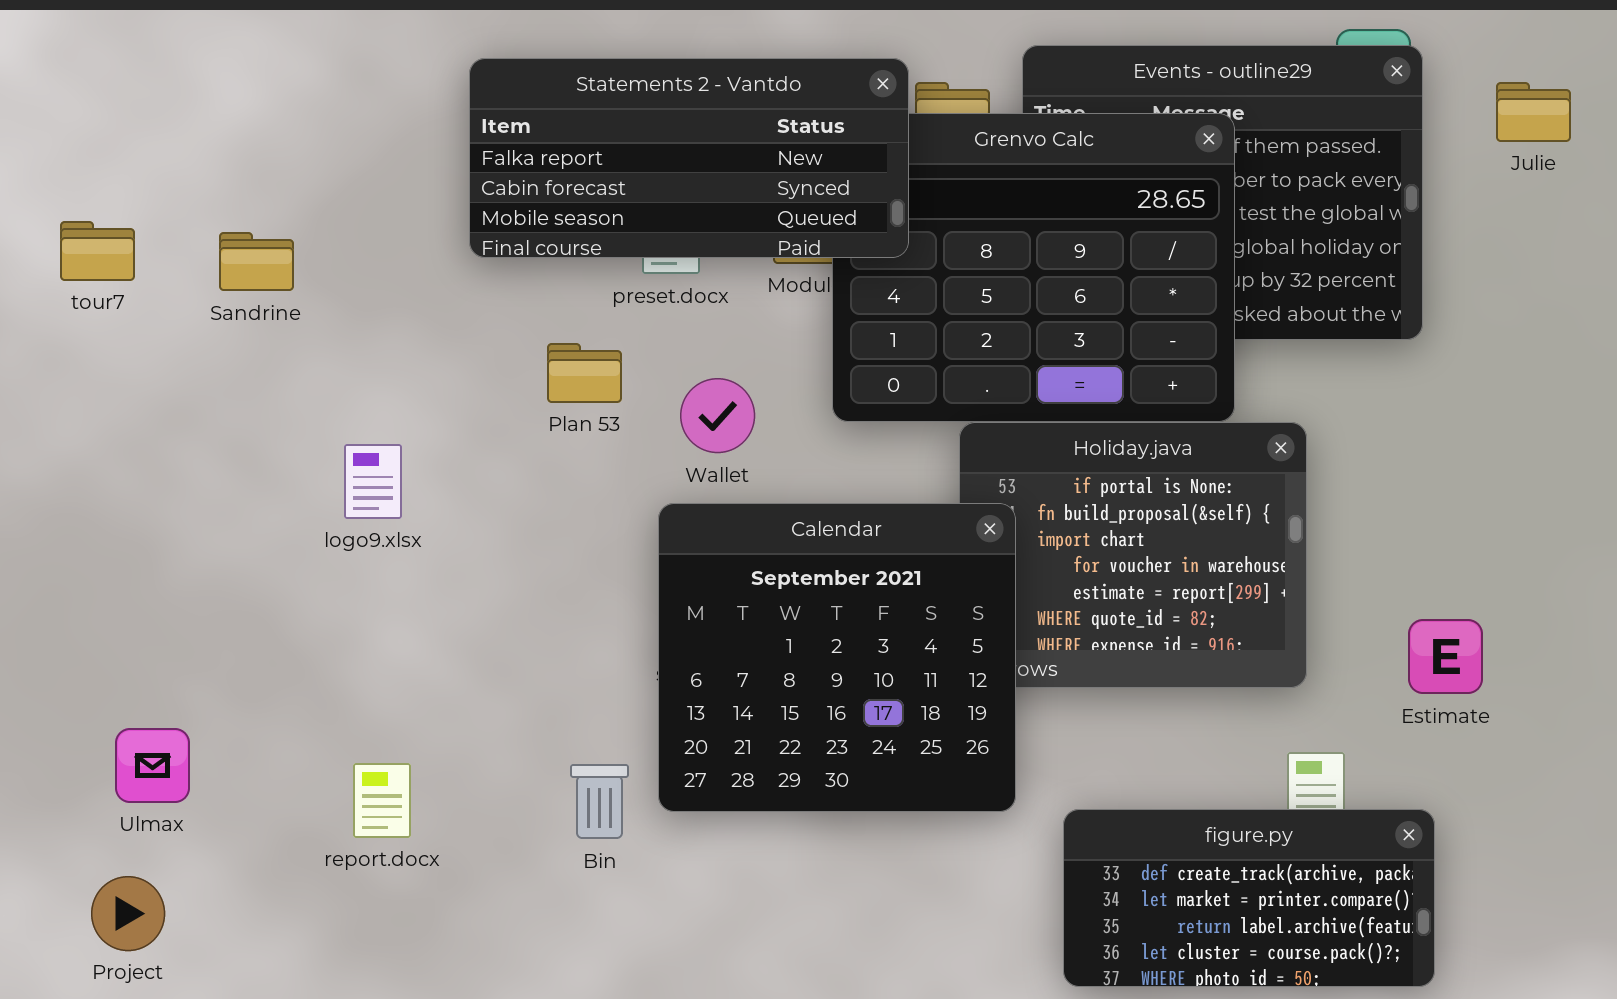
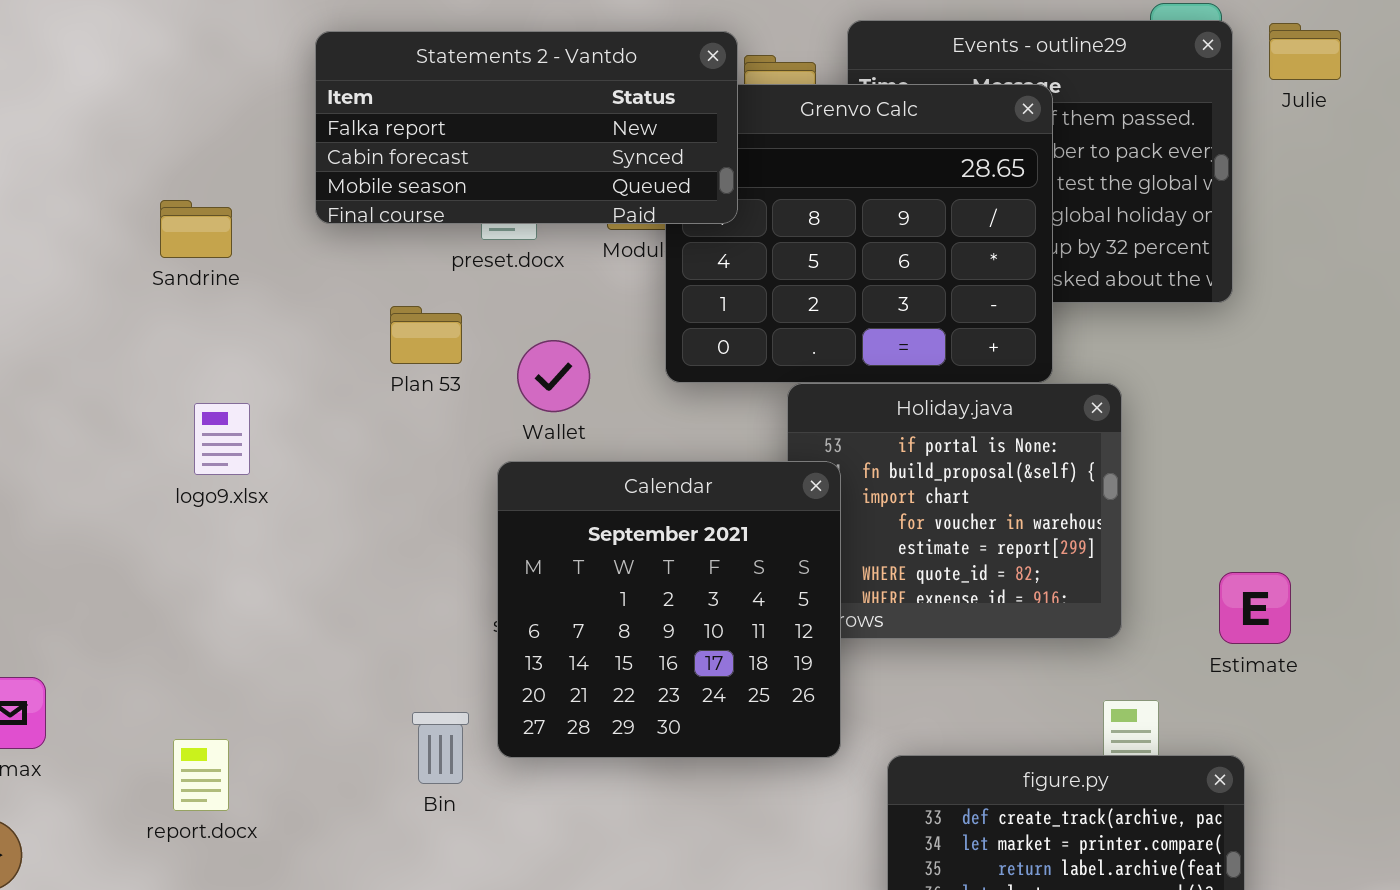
Julie: [1496,82,1571,142] -> [1269,23,1341,80], moved
Sandrine: [219,232,294,291] -> [160,200,232,258], moved
report.docx: [353,763,411,838] -> [173,739,229,811], moved

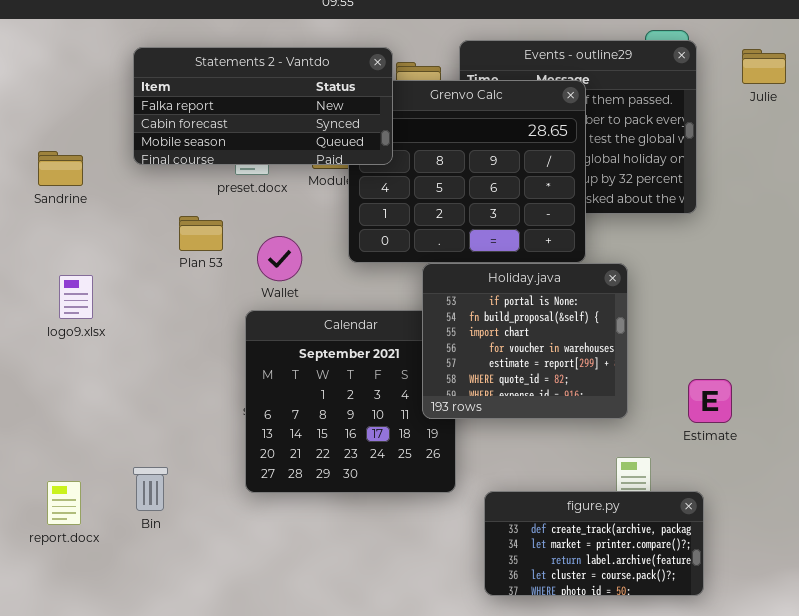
Julie: [1269,23,1341,80] -> [742,49,786,84], moved
Holiday.java: [787,383,1122,639] -> [422,263,628,419], raised
Bin: [412,712,469,784] -> [133,467,168,511], moved

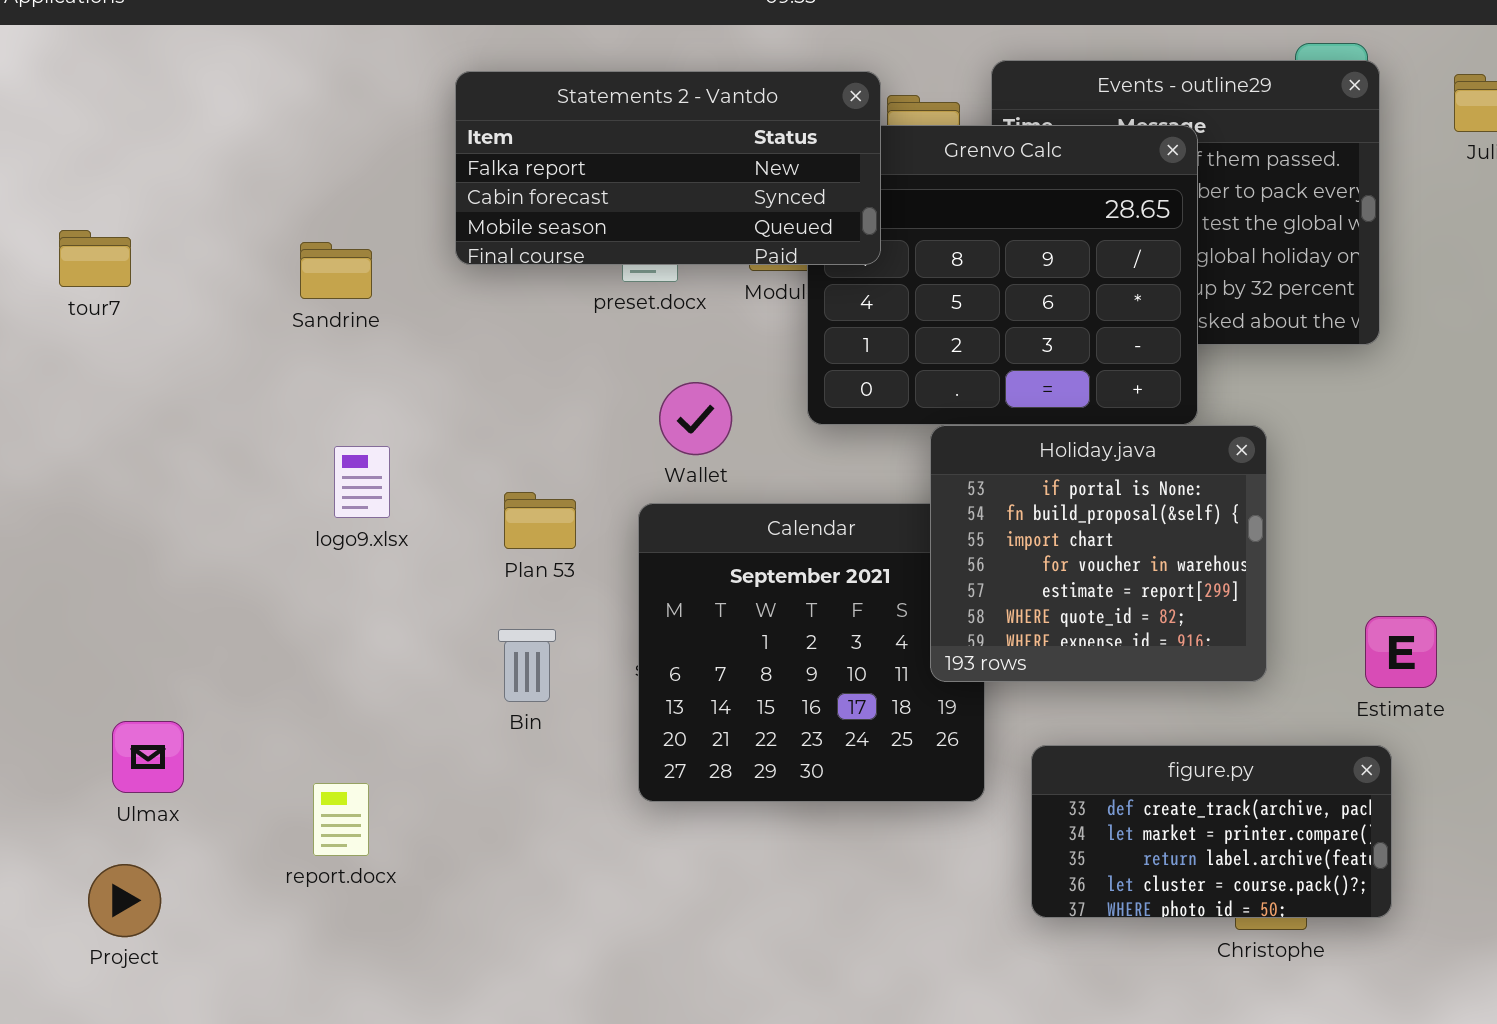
Plan 53: [179,216,223,251] -> [504,492,576,549], moved
Bin: [133,467,168,511] -> [498,629,556,702], moved
figure.py: [484,491,704,596] -> [1031,745,1392,918], moved

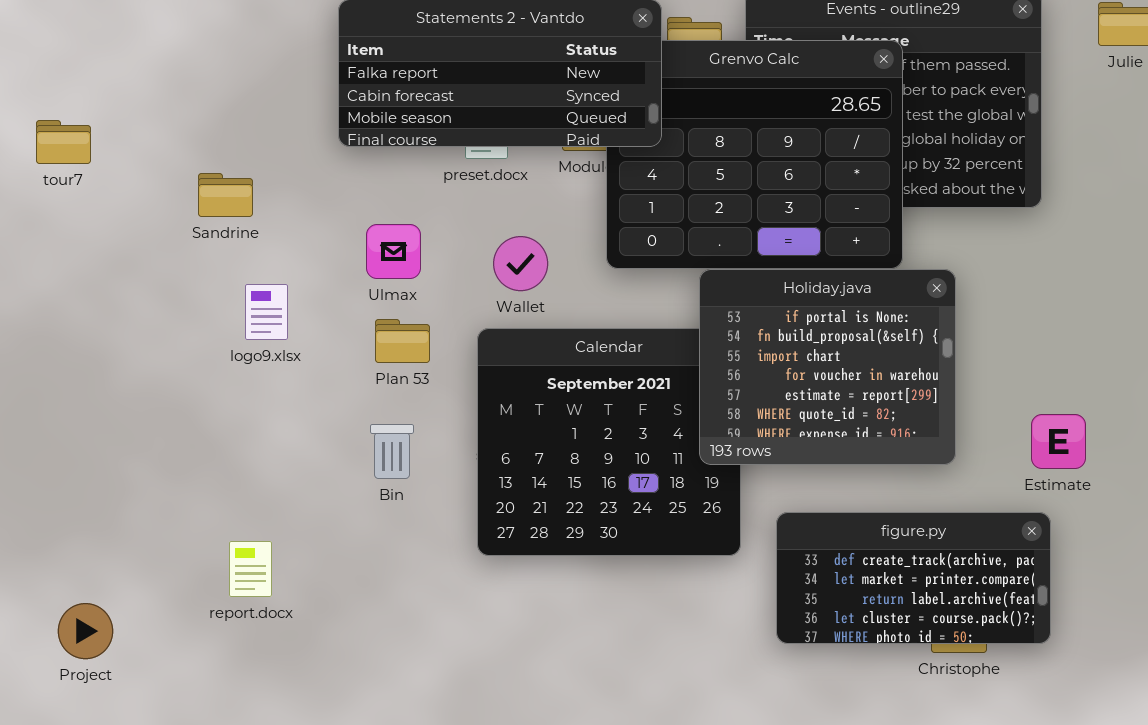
Sandrine: [300,242,372,299] -> [198,173,253,217], moved
Ulmax: [112,721,184,793] -> [366,224,421,279], moved

